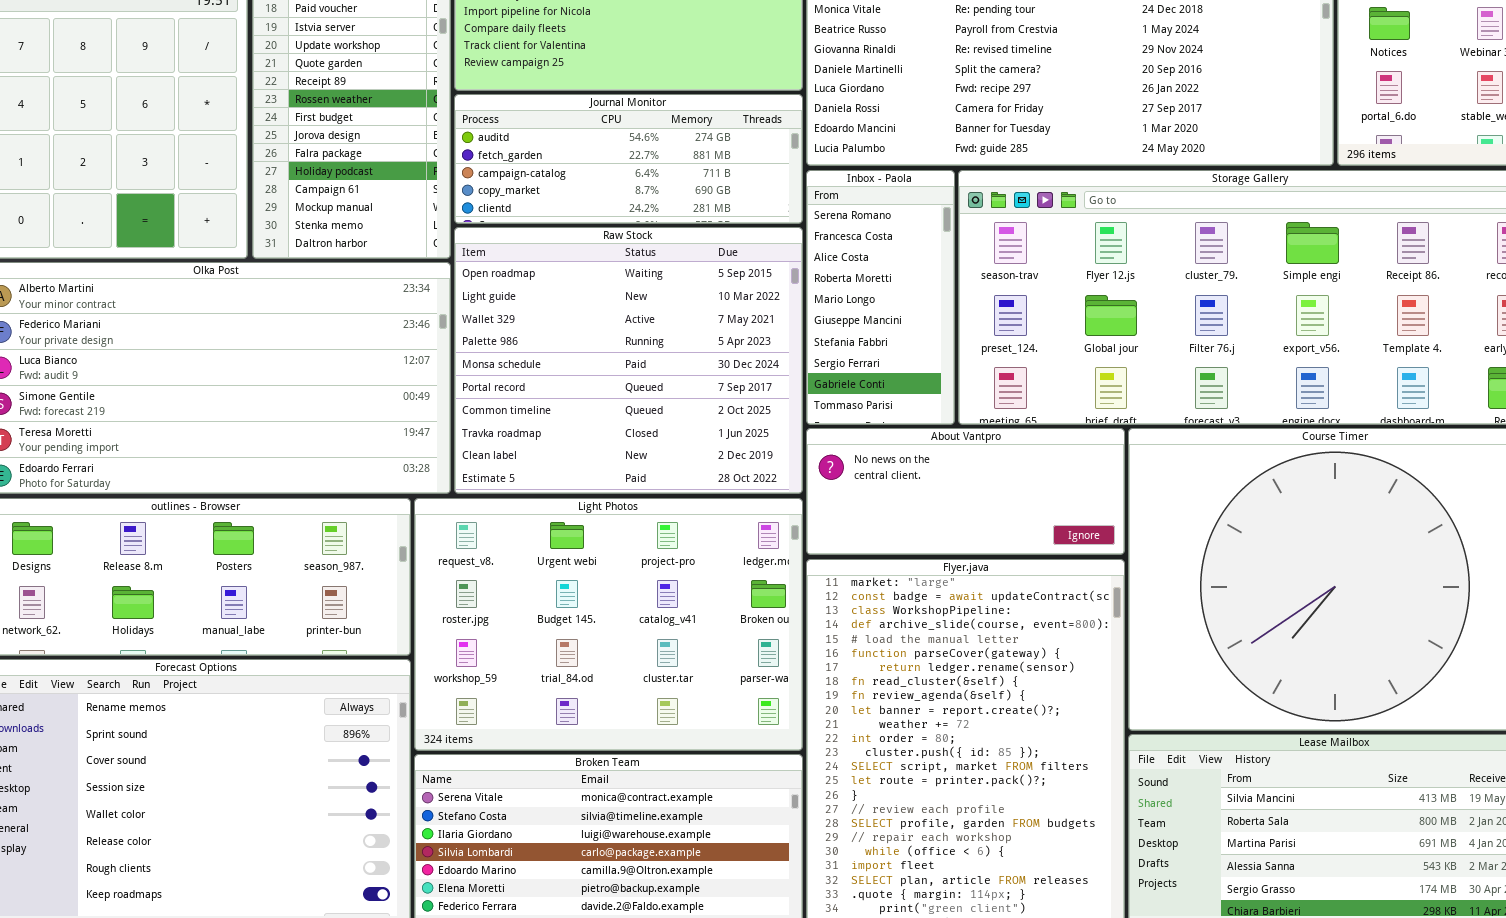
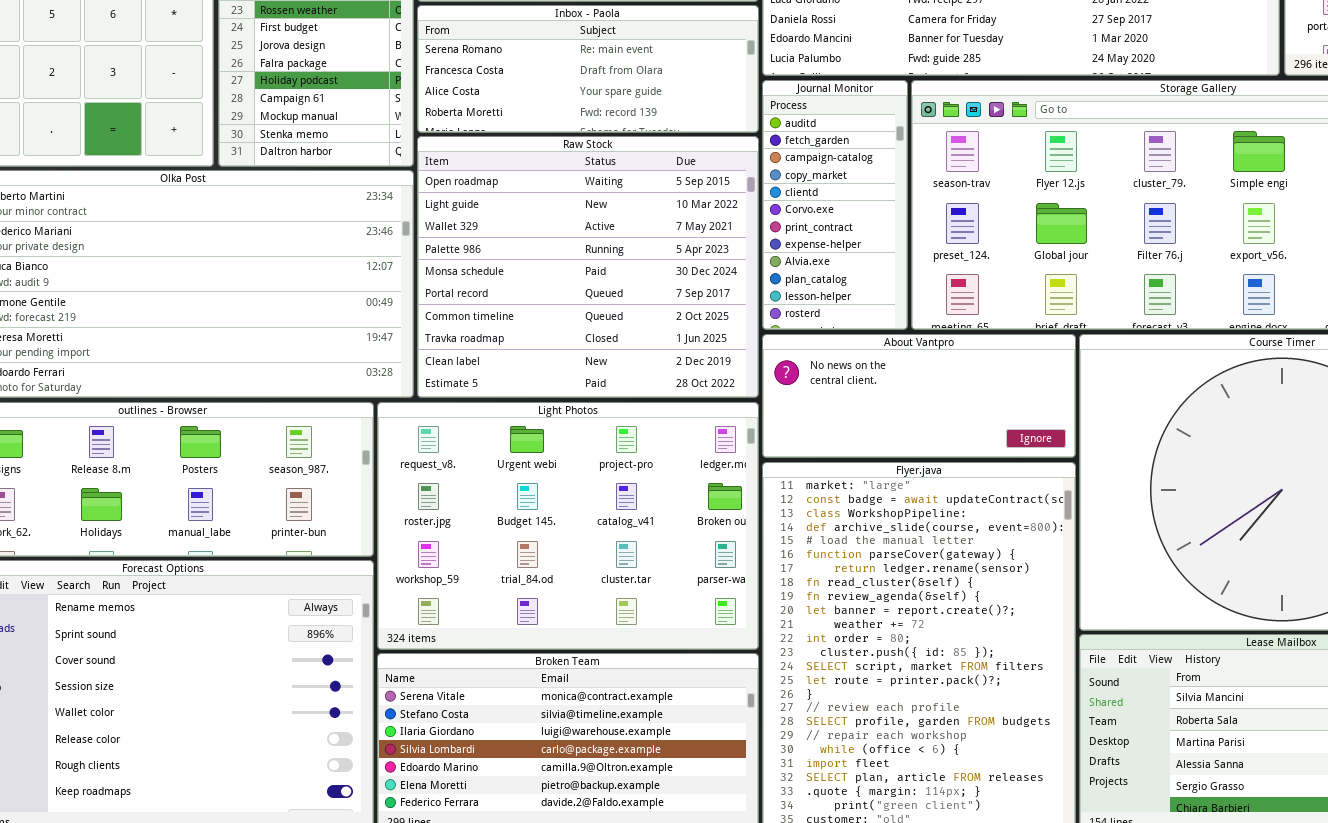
Journal Monitor: [454,94,803,224] -> [762,80,908,330], moved, resized
Inbox - Paola: [806,170,955,425] -> [417,5,759,133], moved, resized

